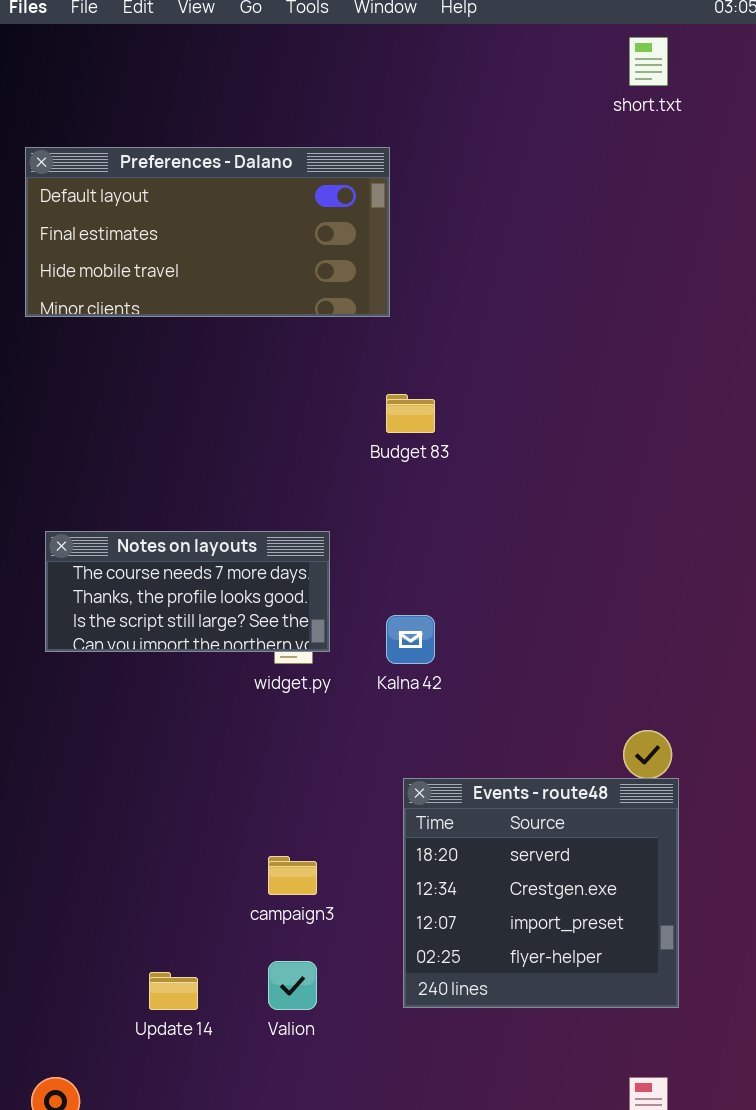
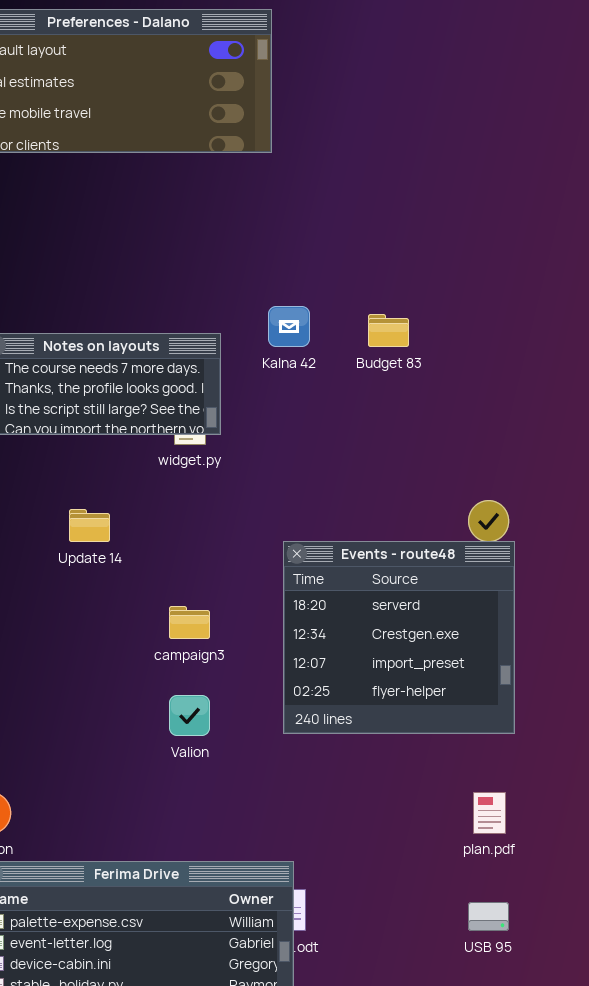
Budget 83: [386,394,435,433] -> [368,314,409,347], moved
Kalna 42: [386,615,435,664] -> [268,306,310,347], moved
Update 14: [149,972,198,1010] -> [69,509,110,542], moved

